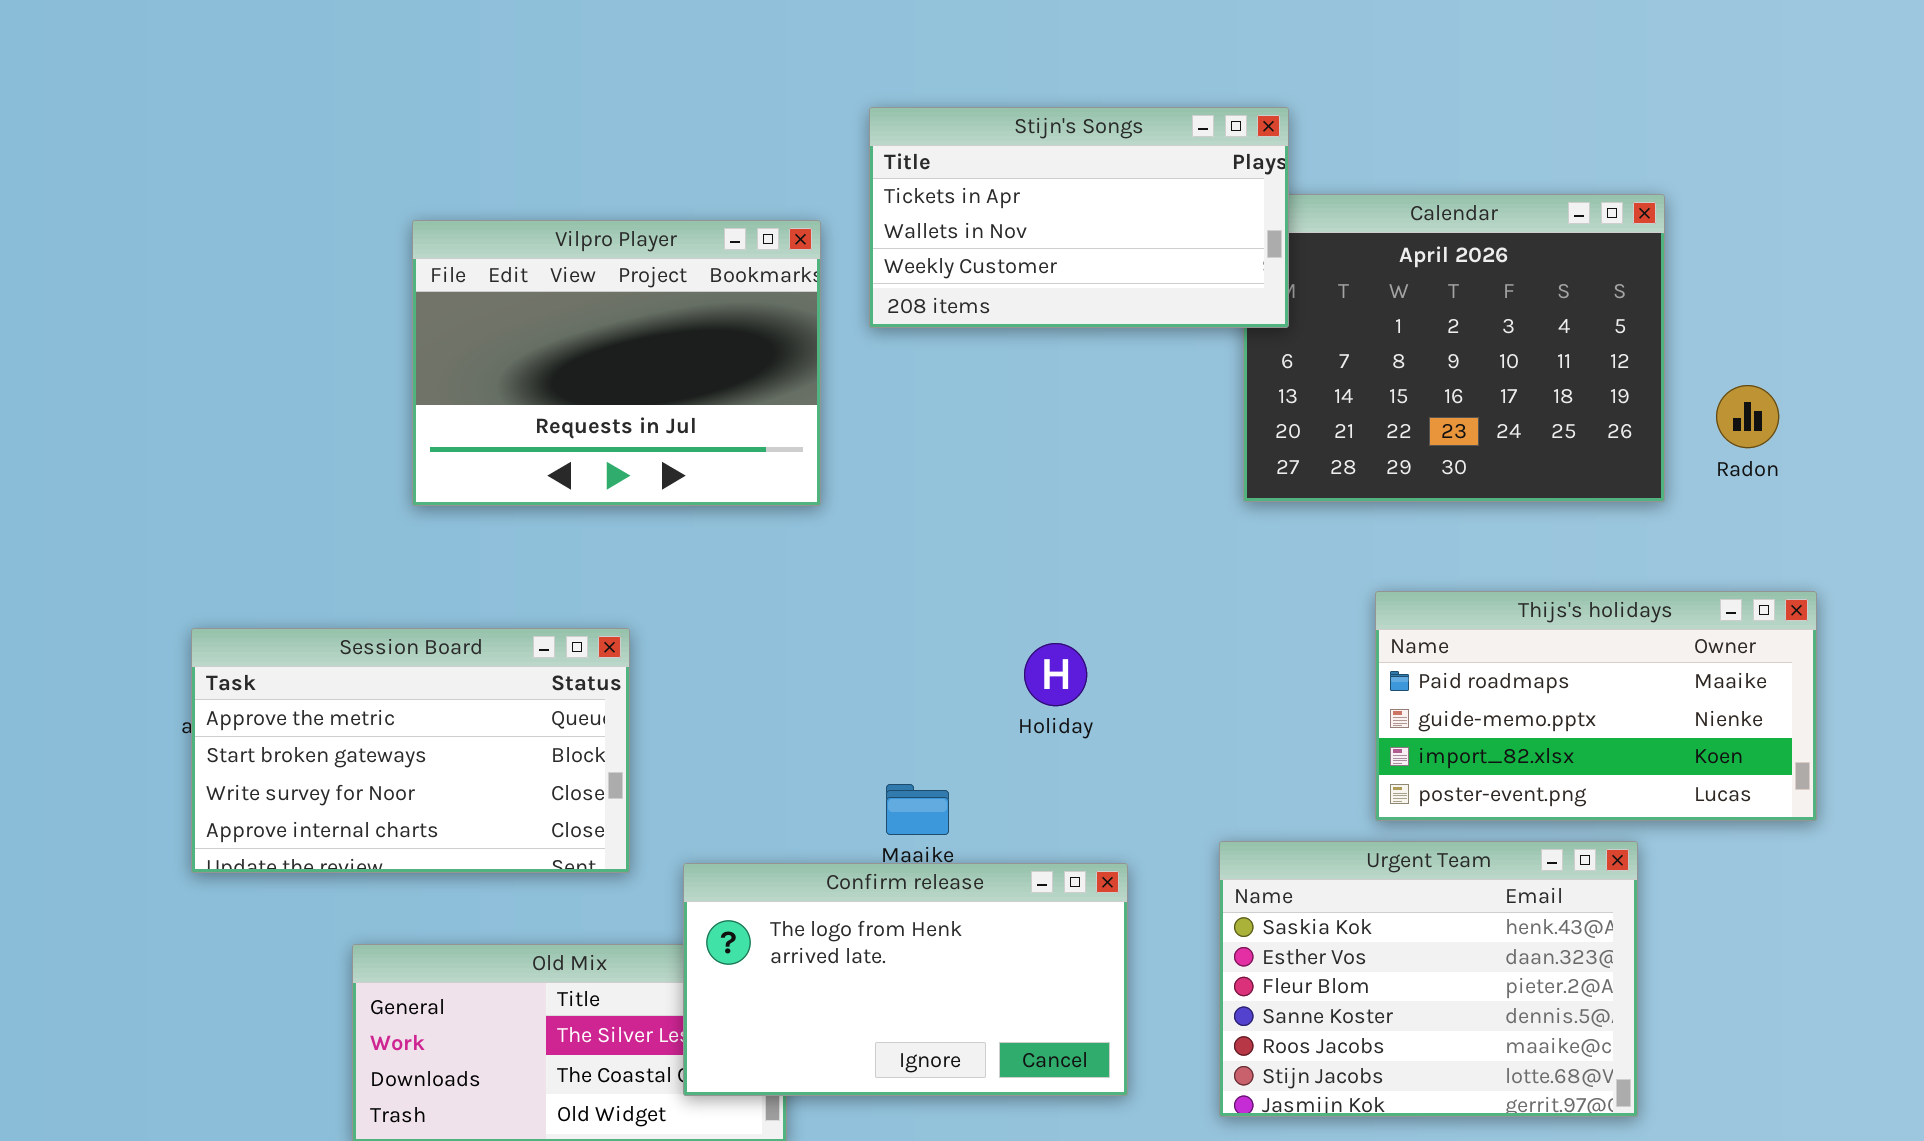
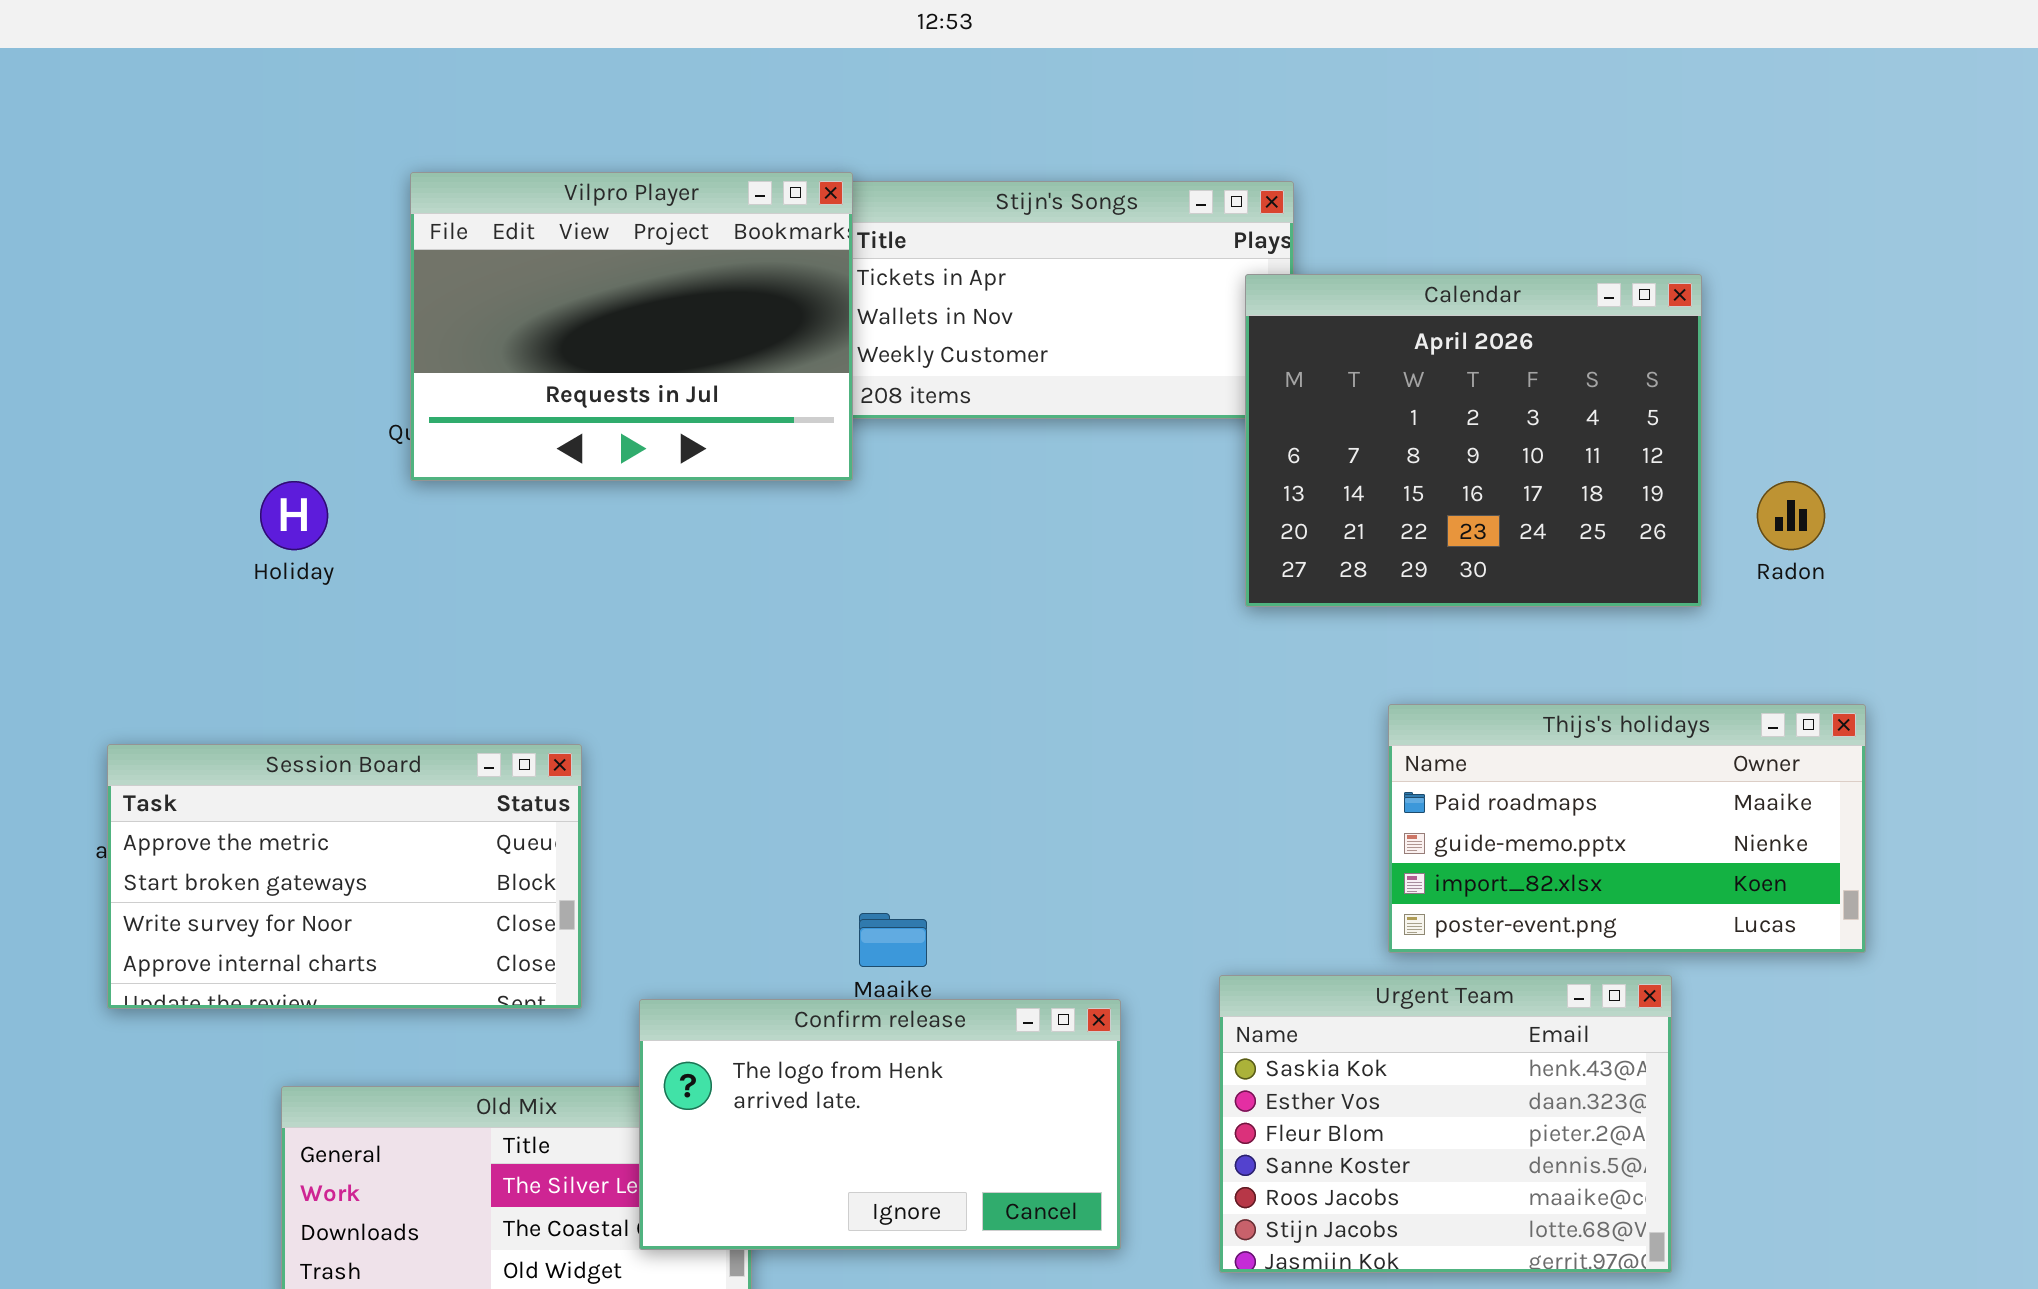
Calendar: [1243,194,1665,502] -> [1245,274,1702,607], raised
Vilpro Player: [412,220,821,506] -> [410,172,853,481], moved
Holiday: [1024,643,1087,706] -> [260,481,328,550], moved

